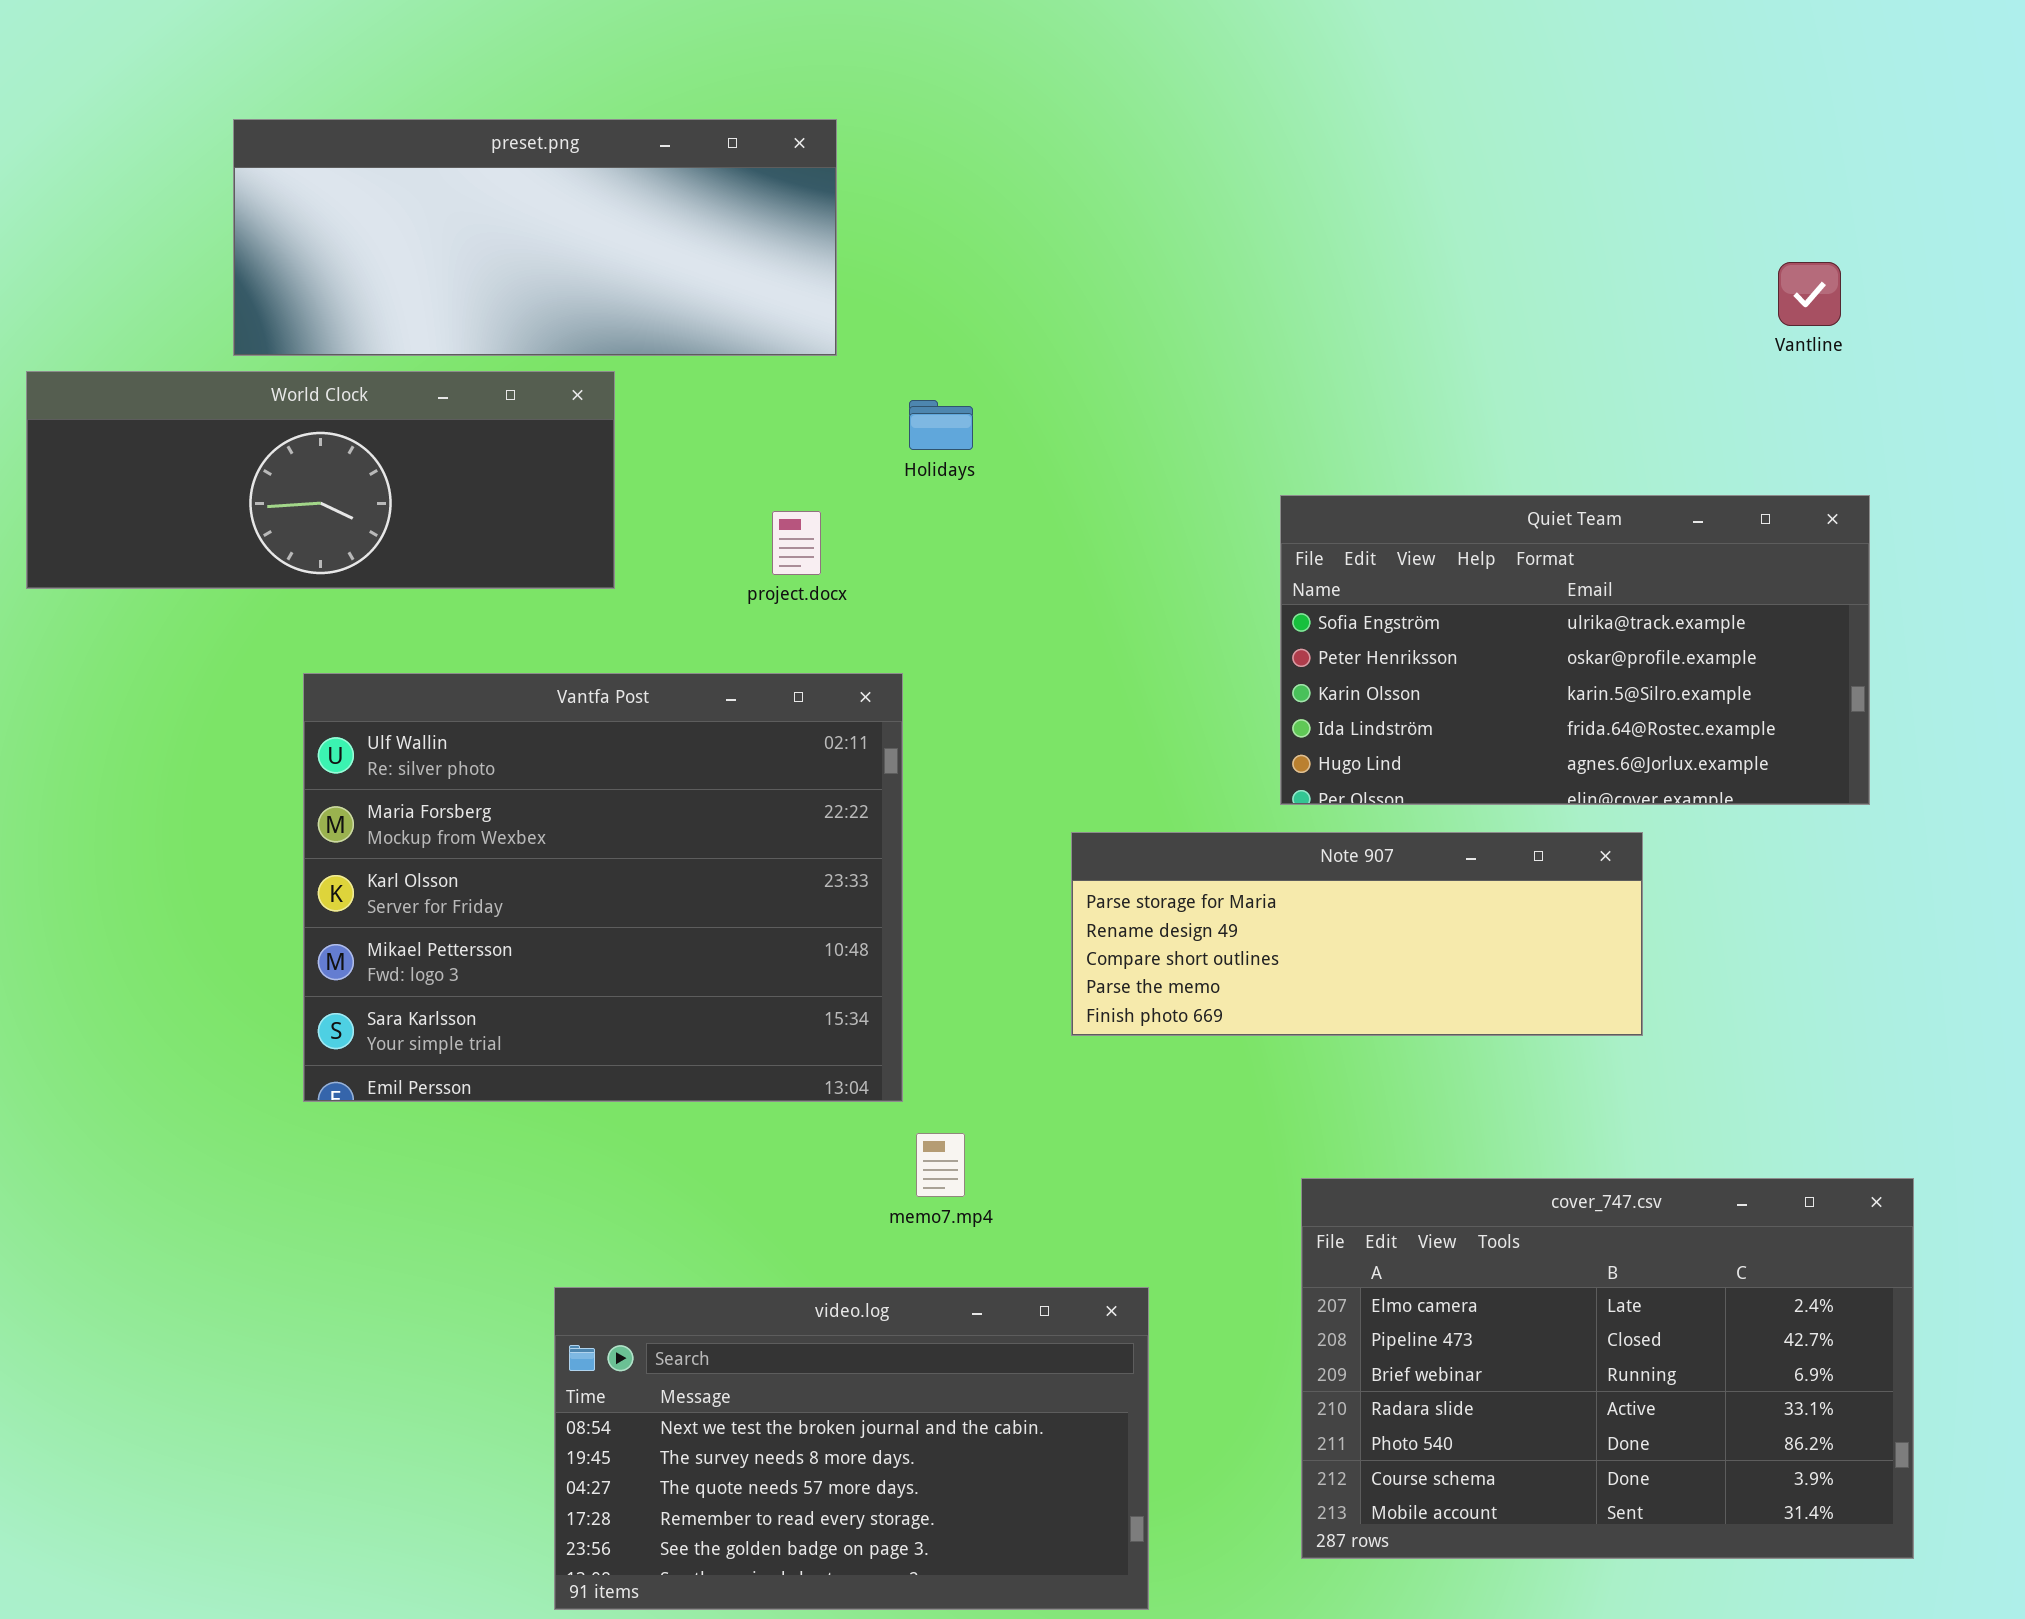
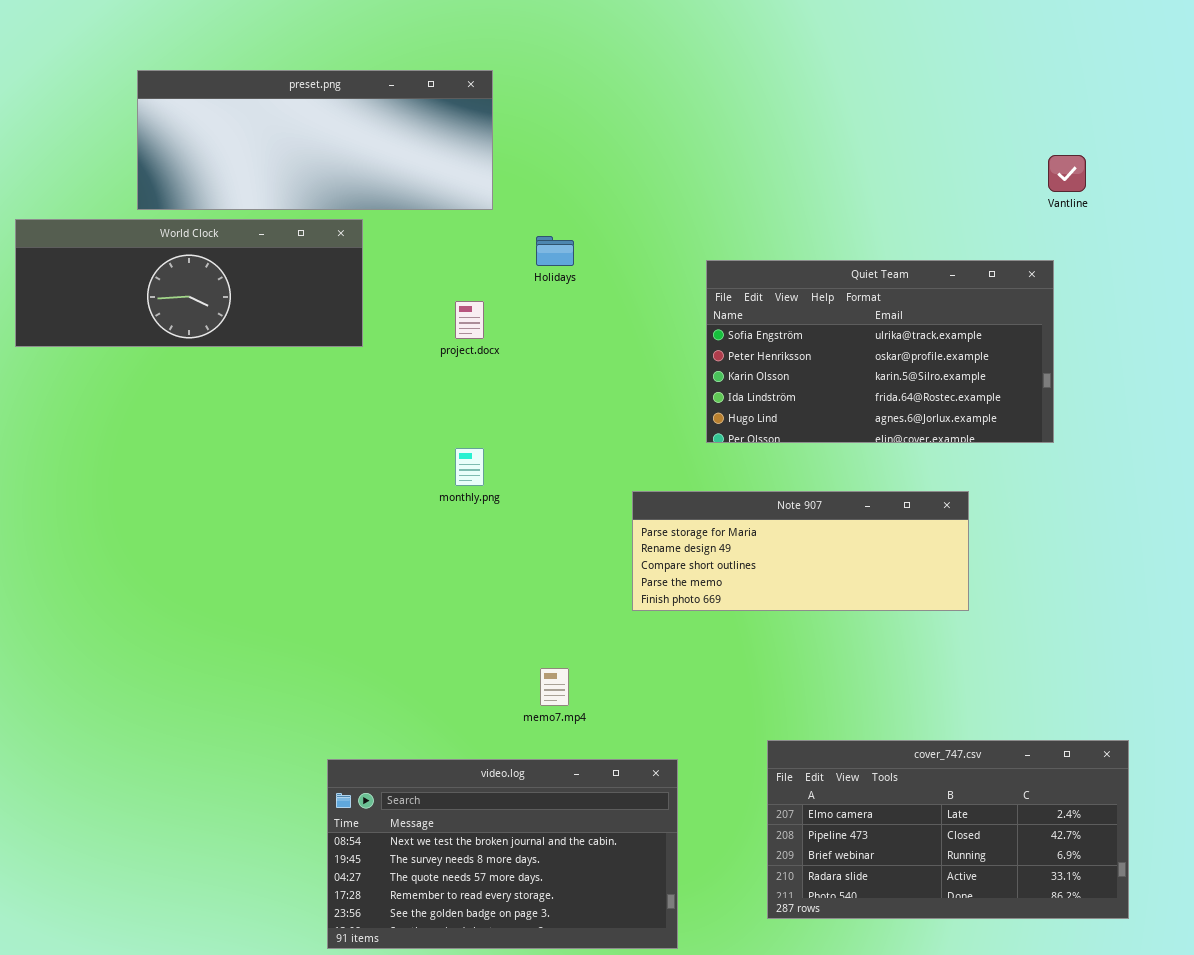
Quiet Team: [1280,495,1870,805] -> [706,260,1054,443], moved
Vantfa Post: [303,673,903,1102] -> none, closed
cover_747.csv: [1301,1178,1914,1559] -> [767,740,1129,919], resized

